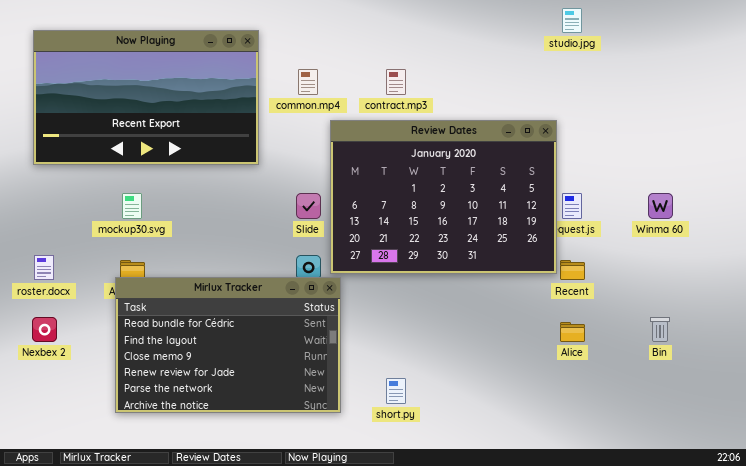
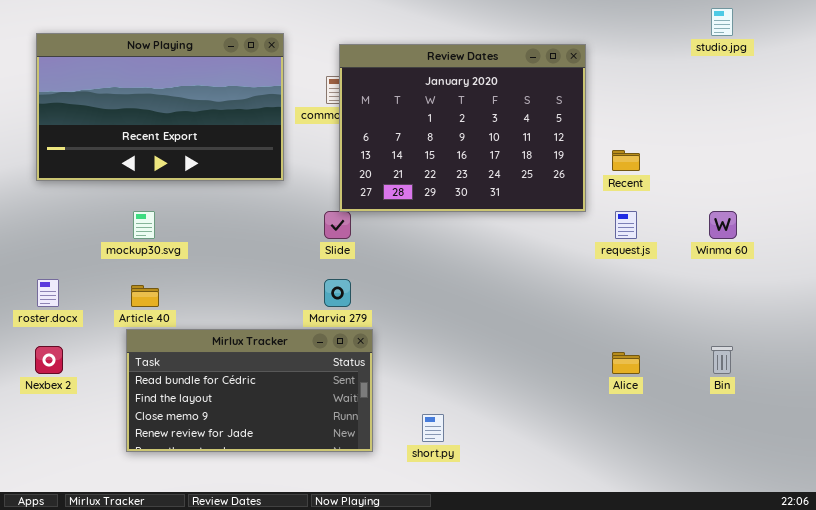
studio.jpg: [562,8,582,33] -> [711,8,733,36], moved
Review Dates: [330,120,557,274] -> [339,44,586,212], moved
Recent: [560,260,585,280] -> [612,150,640,171], moved
Mirlux Tracker: [115,277,341,413] -> [126,329,373,452], resized

